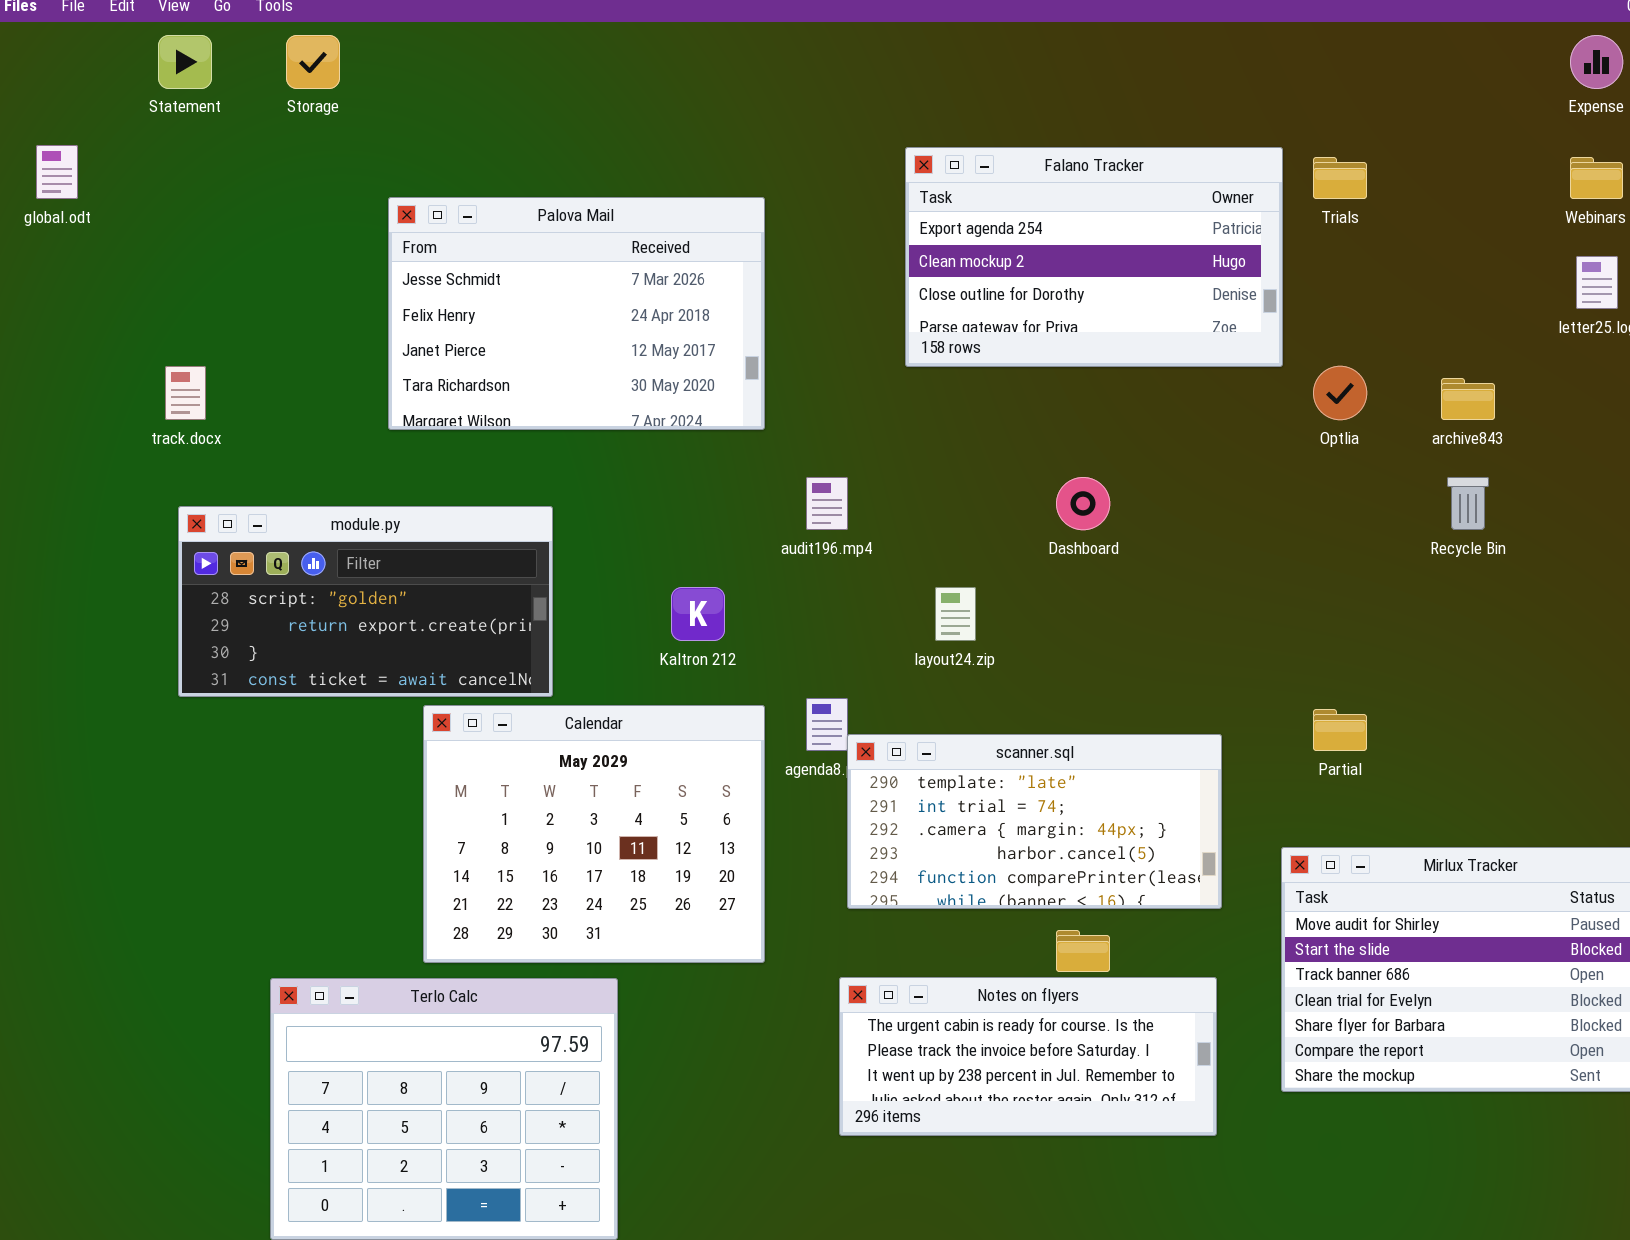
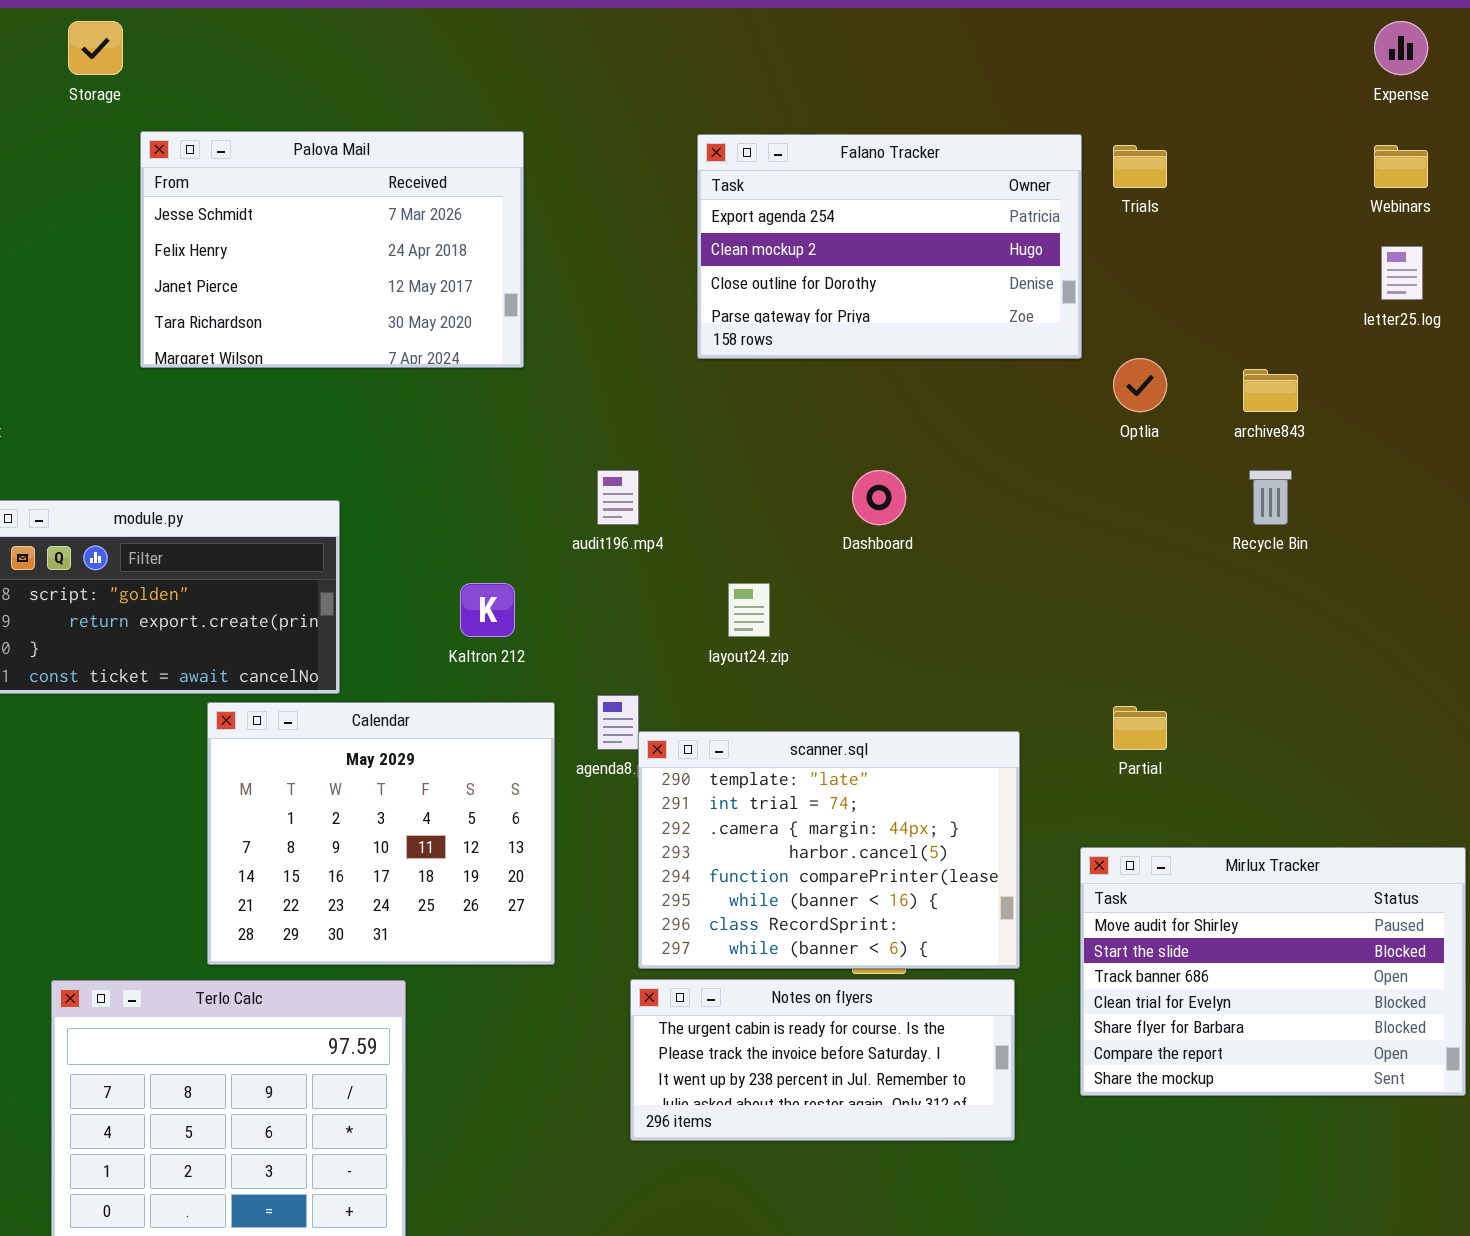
Palova Mail: [388,197,765,430] -> [140,131,524,368], moved
scanner.sql: [847,734,1222,909] -> [638,731,1020,969], resized

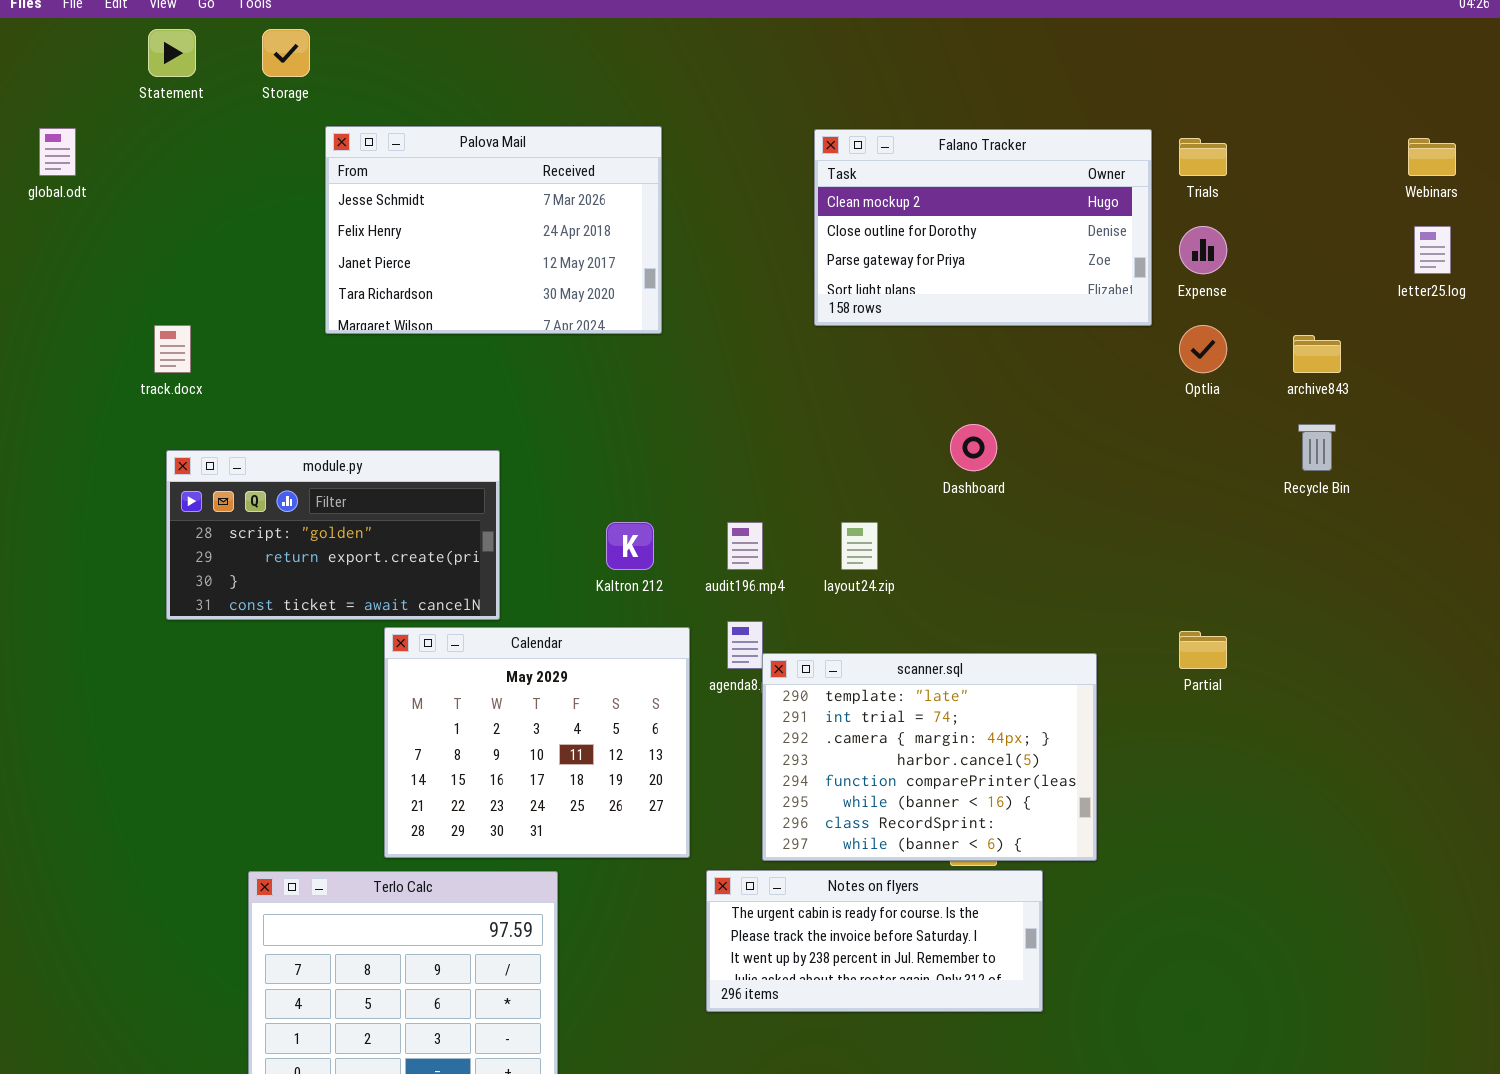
Expense: [1374,21,1428,75] -> [1179,226,1227,274], moved
Falano Tracker: [697,134,1082,359] -> [814,129,1152,326], scrolled down 1 row
audit196.mp4: [597,470,639,525] -> [727,522,763,570], moved
Mirlux Tracker: [1080,847,1466,1096] -> none, closed
Notes on flyers: [630,979,1015,1141] -> [706,870,1043,1012], moved

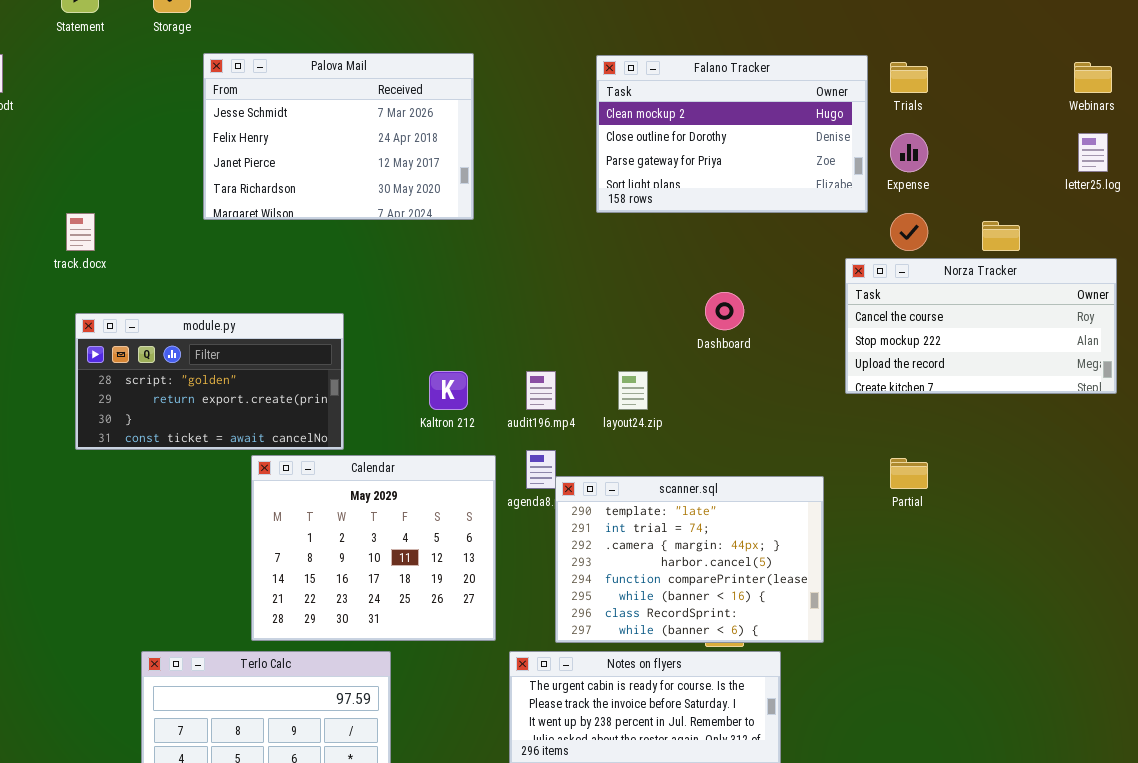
Norza Tracker: none -> [845,258,1117,394], opened

